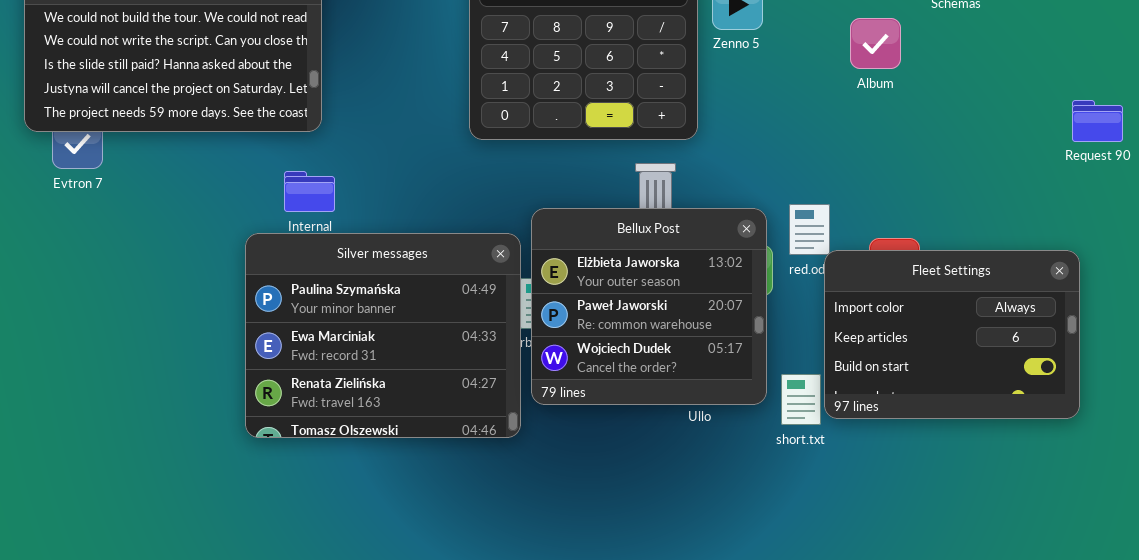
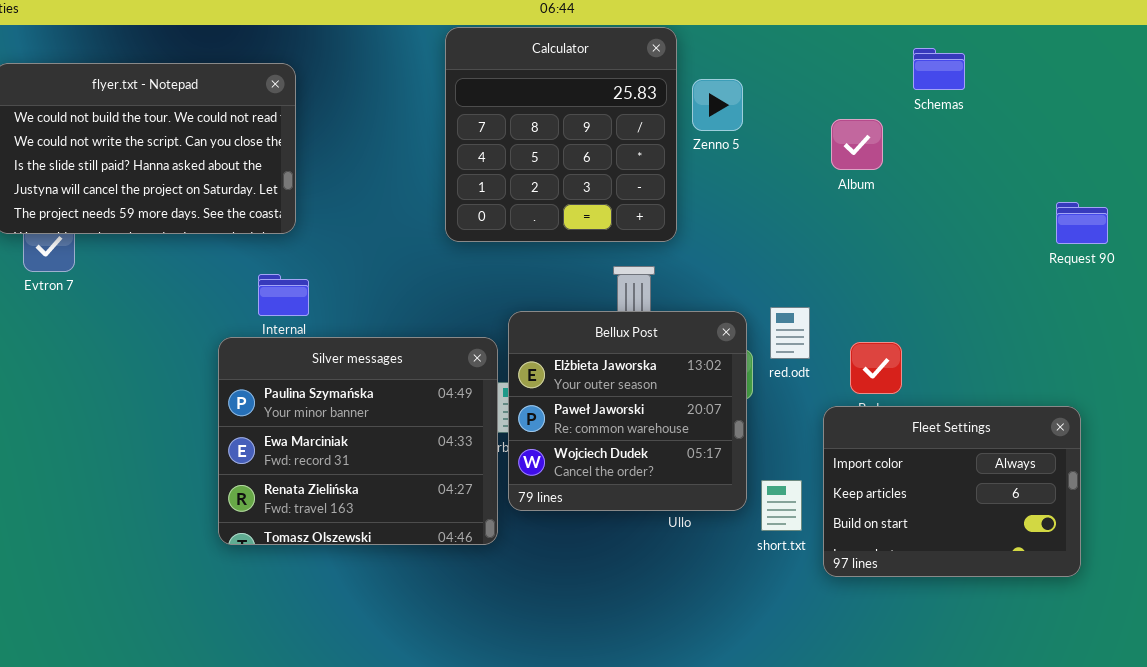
Fleet Settings: [824,250,1080,419] -> [823,406,1081,577], moved

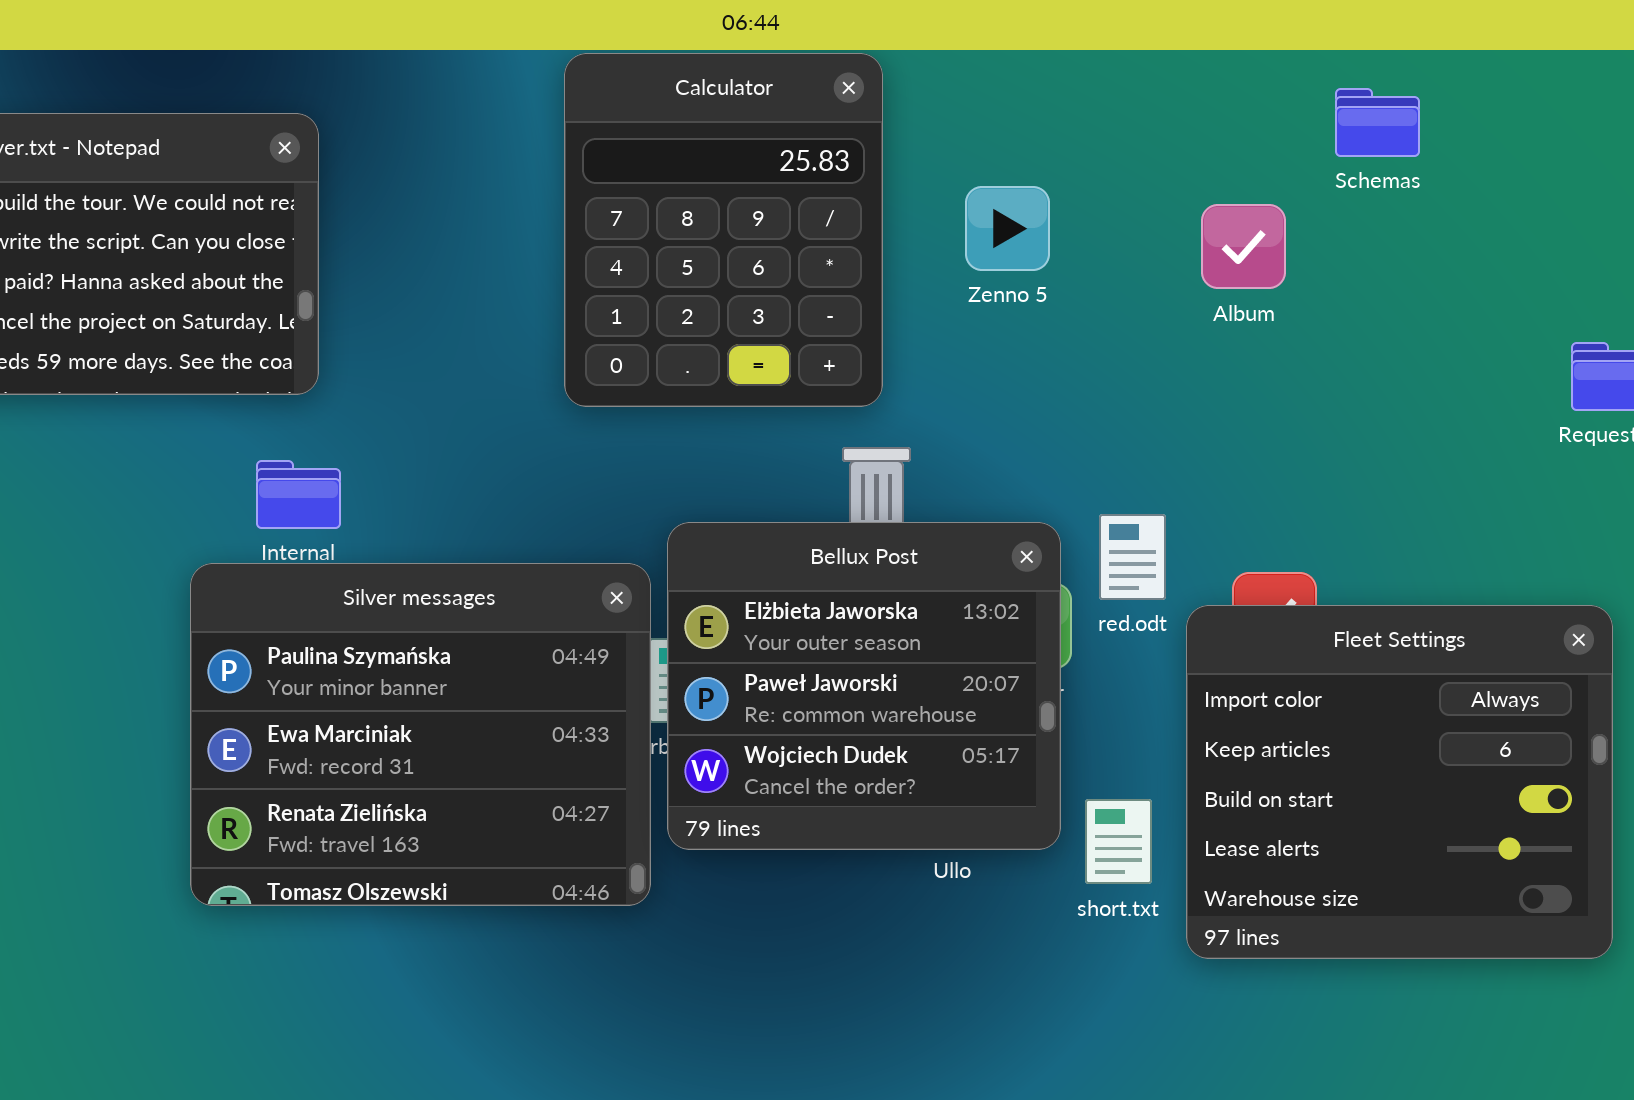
Calculator: [445,27,677,242] -> [564,53,883,407], resized
Zenno 5: [692,79,743,131] -> [965,186,1050,271], moved
Fleet Settings: [823,406,1081,577] -> [1186,605,1613,959], resized

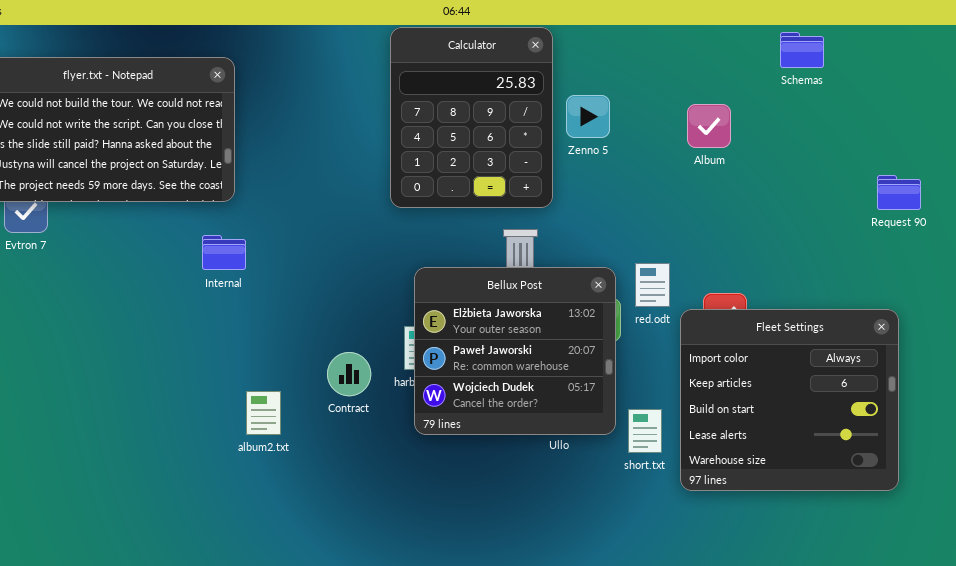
Calculator: [564,53,883,407] -> [390,27,553,208], moved
Schemas: [1335,88,1420,157] -> [780,32,824,68], moved
Silver messages: [190,563,651,906] -> none, closed

